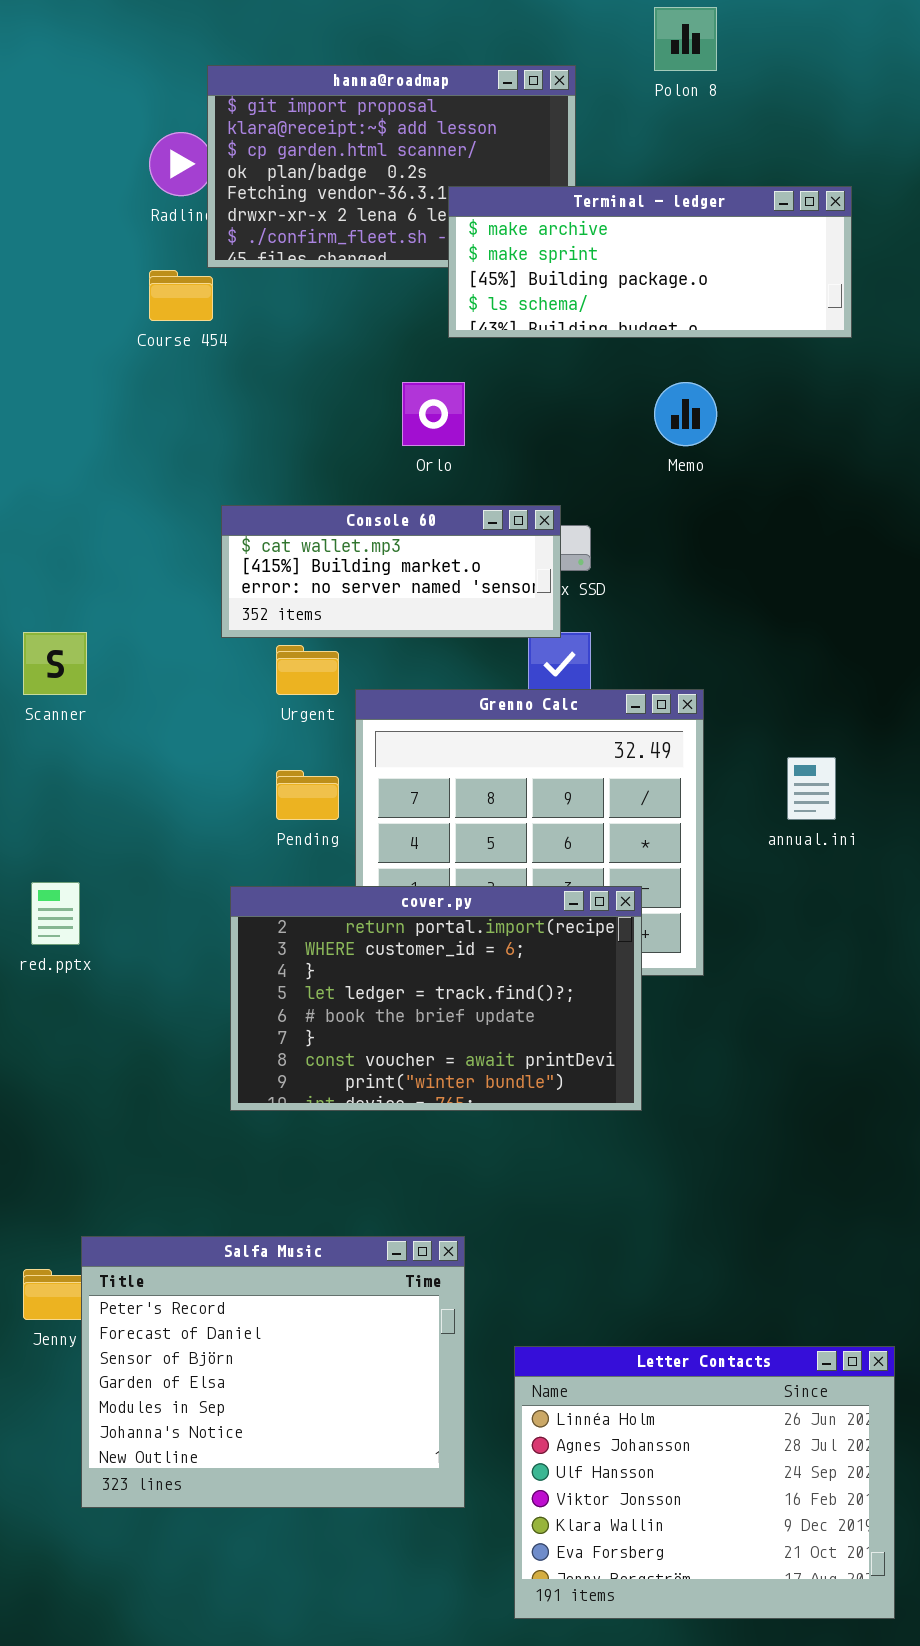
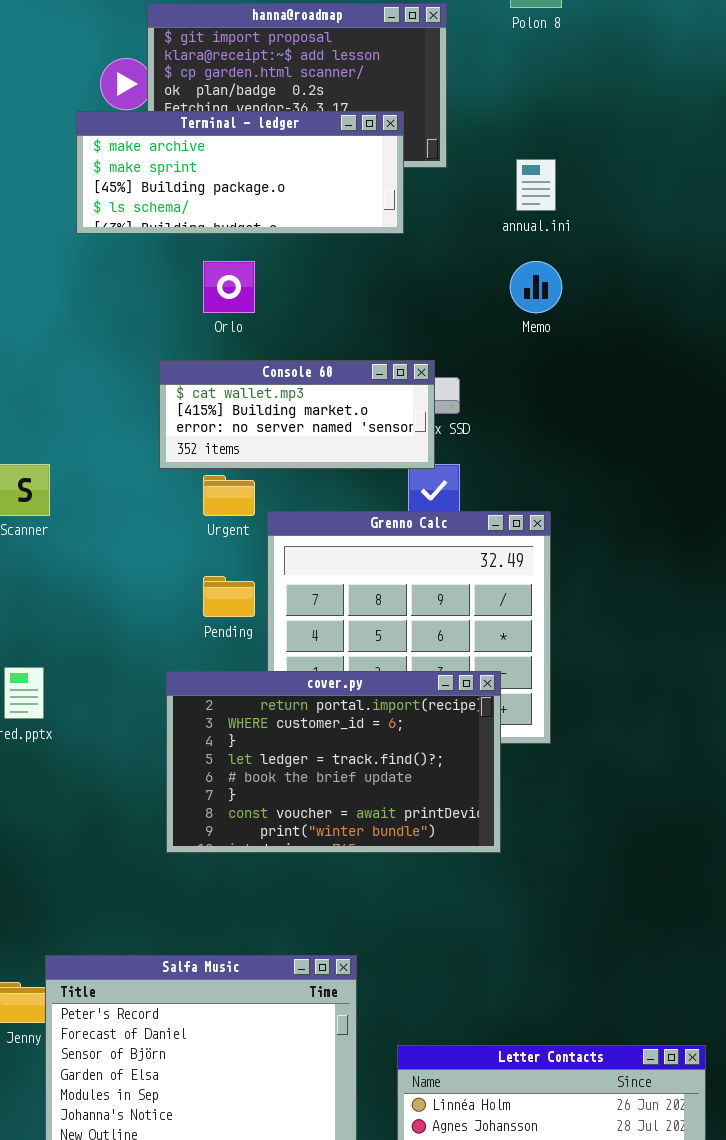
Terminal - ledger: [448,186,852,338] -> [76,111,404,234], moved
Orlo: [402,382,465,446] -> [203,261,255,313], moved
annual.ini: [787,757,836,820] -> [516,159,556,211], moved

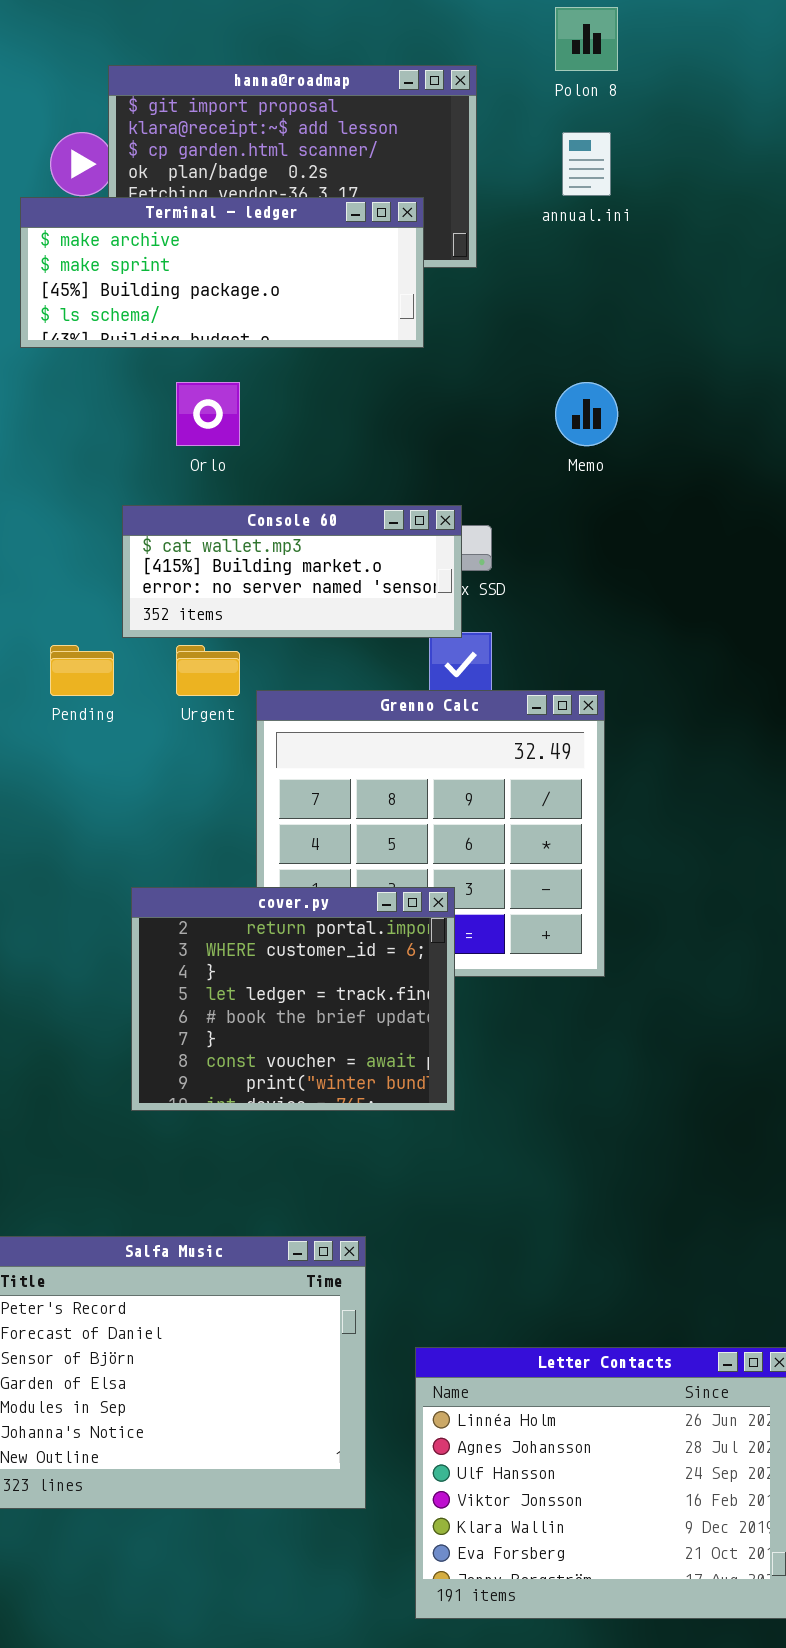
annual.ini: [516,159,556,211] -> [562,132,611,196], moved
Pending: [203,576,255,617] -> [50,645,114,696], moved
cover.py: [166,671,501,853] -> [131,887,455,1111], resized

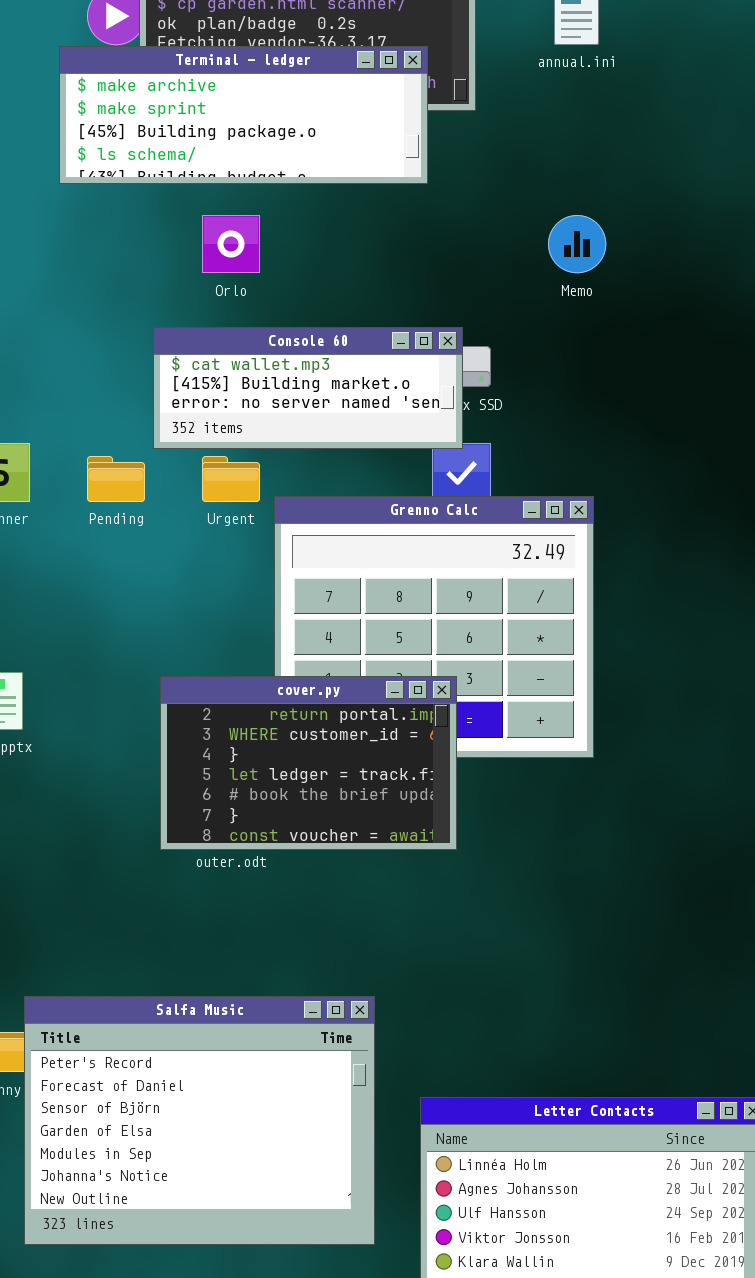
cover.py: [131,887,455,1111] -> [160,676,457,850], resized

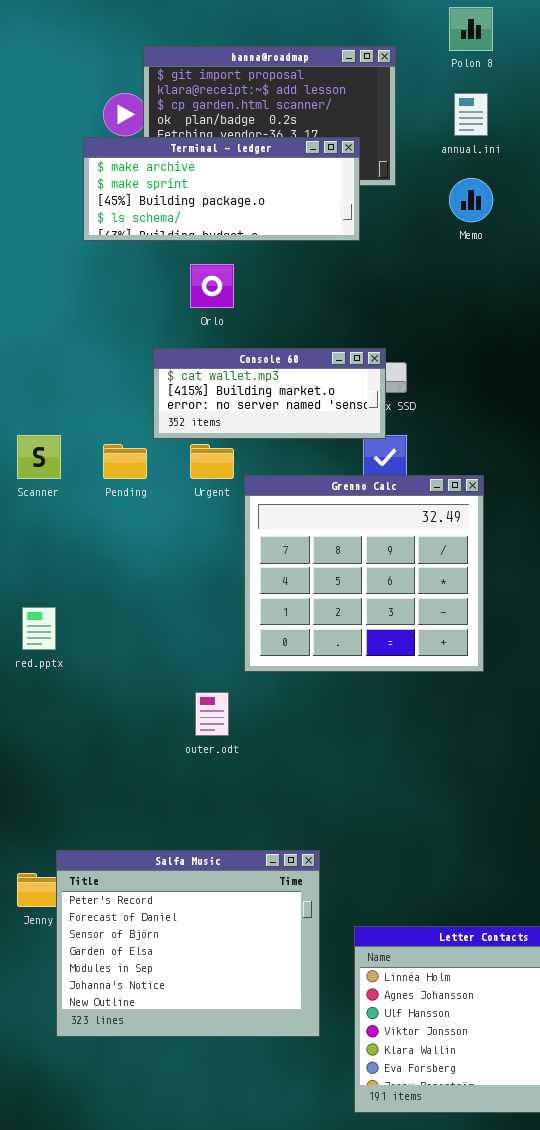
Memo: [548,215,606,273] -> [449,178,493,222], moved
cover.py: [160,676,457,850] -> none, closed

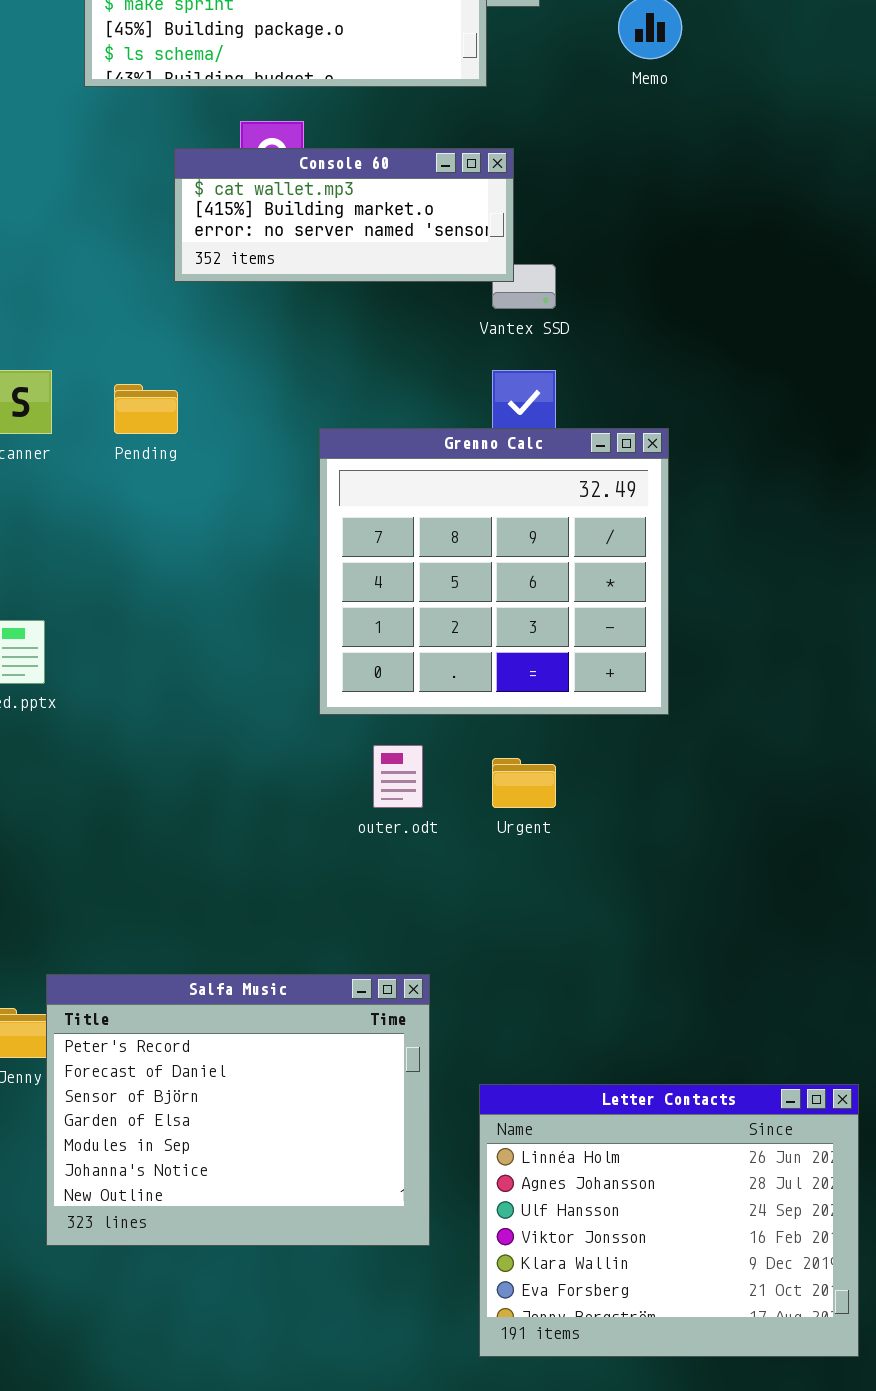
Console 60: [153,348,386,439] -> [174,148,514,282], moved
Urgent: [190,444,234,479] -> [492,758,556,808], moved
outer.odt: [195,692,229,736] -> [373,745,423,808], moved

